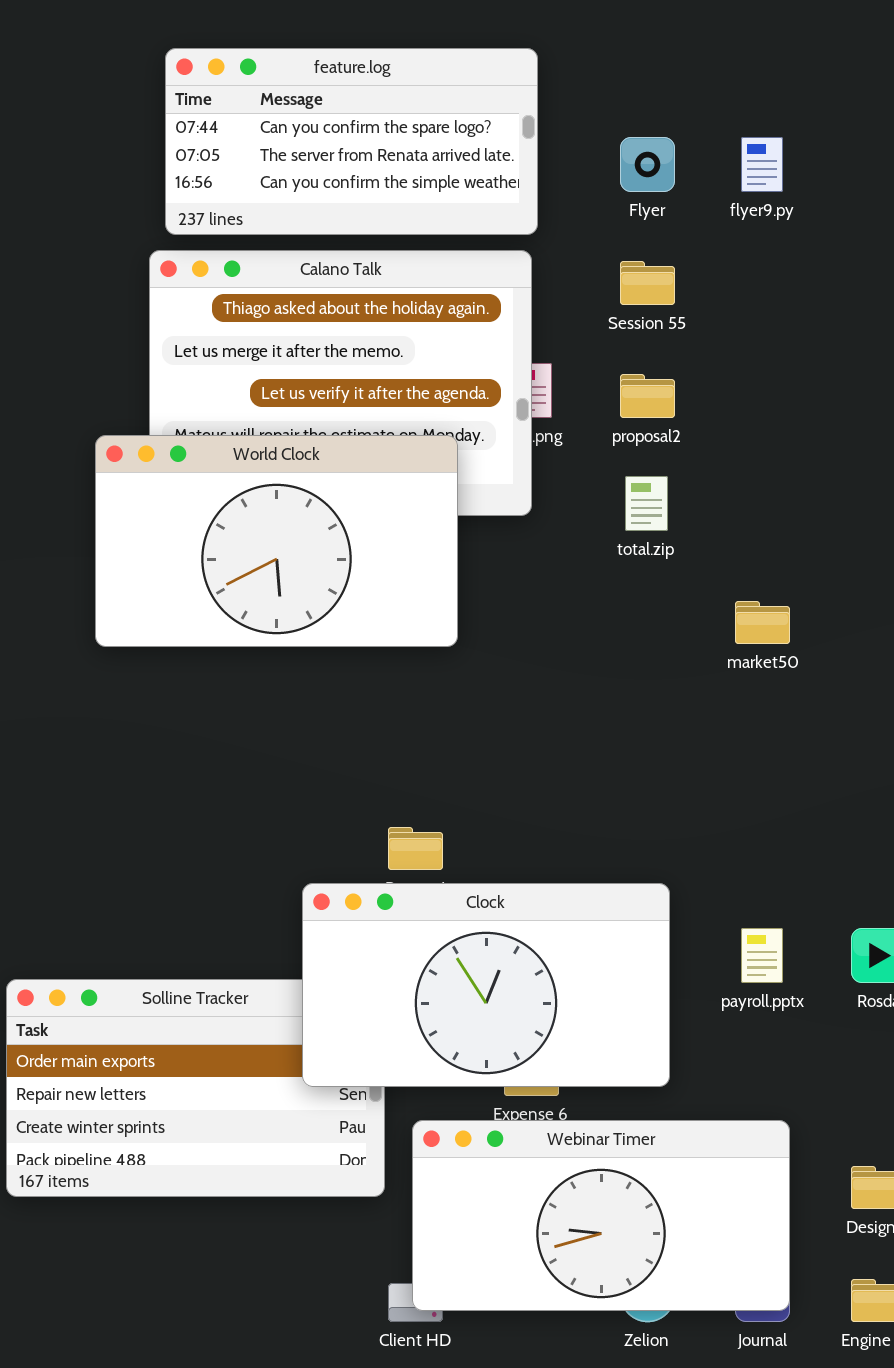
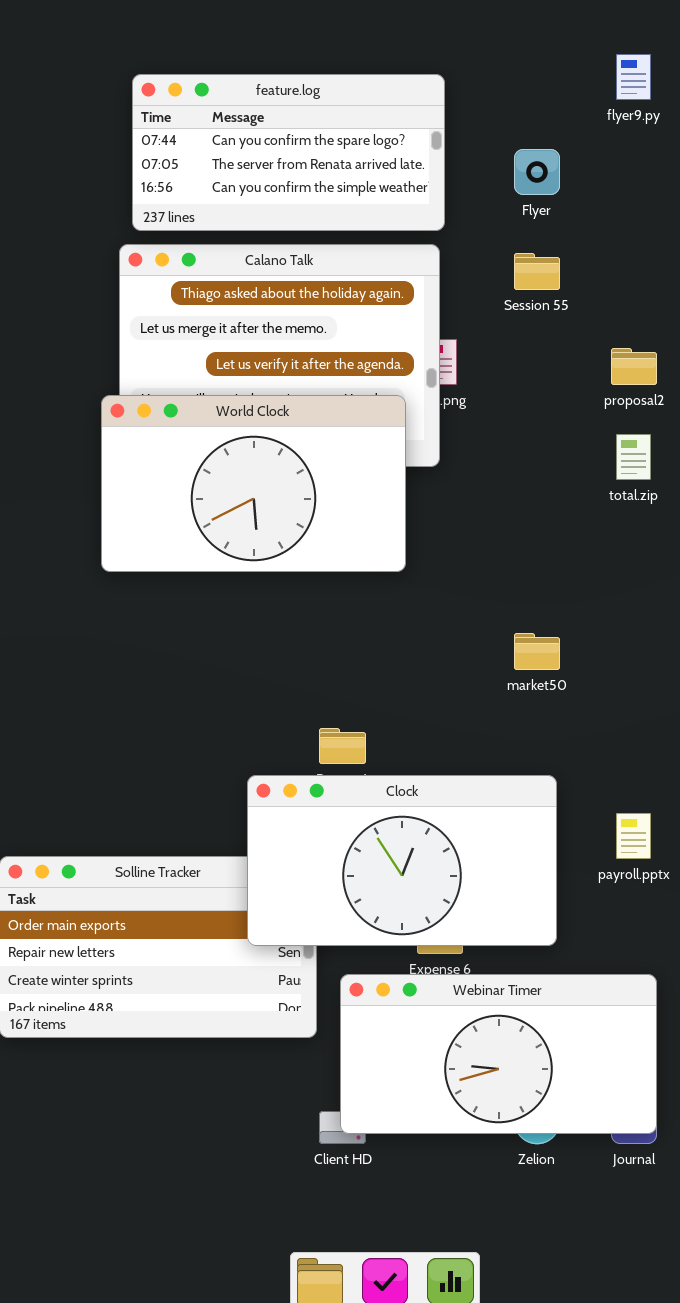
flyer9.py: [741,137,783,192] -> [616,54,651,100], moved
proposal2: [620,374,675,418] -> [611,348,657,385], moved
World Clock: [95,435,458,647] -> [101,395,406,572], moved
total.zip: [625,476,668,531] -> [616,434,651,480], moved
market50: [735,601,790,644] -> [514,633,560,670], moved

